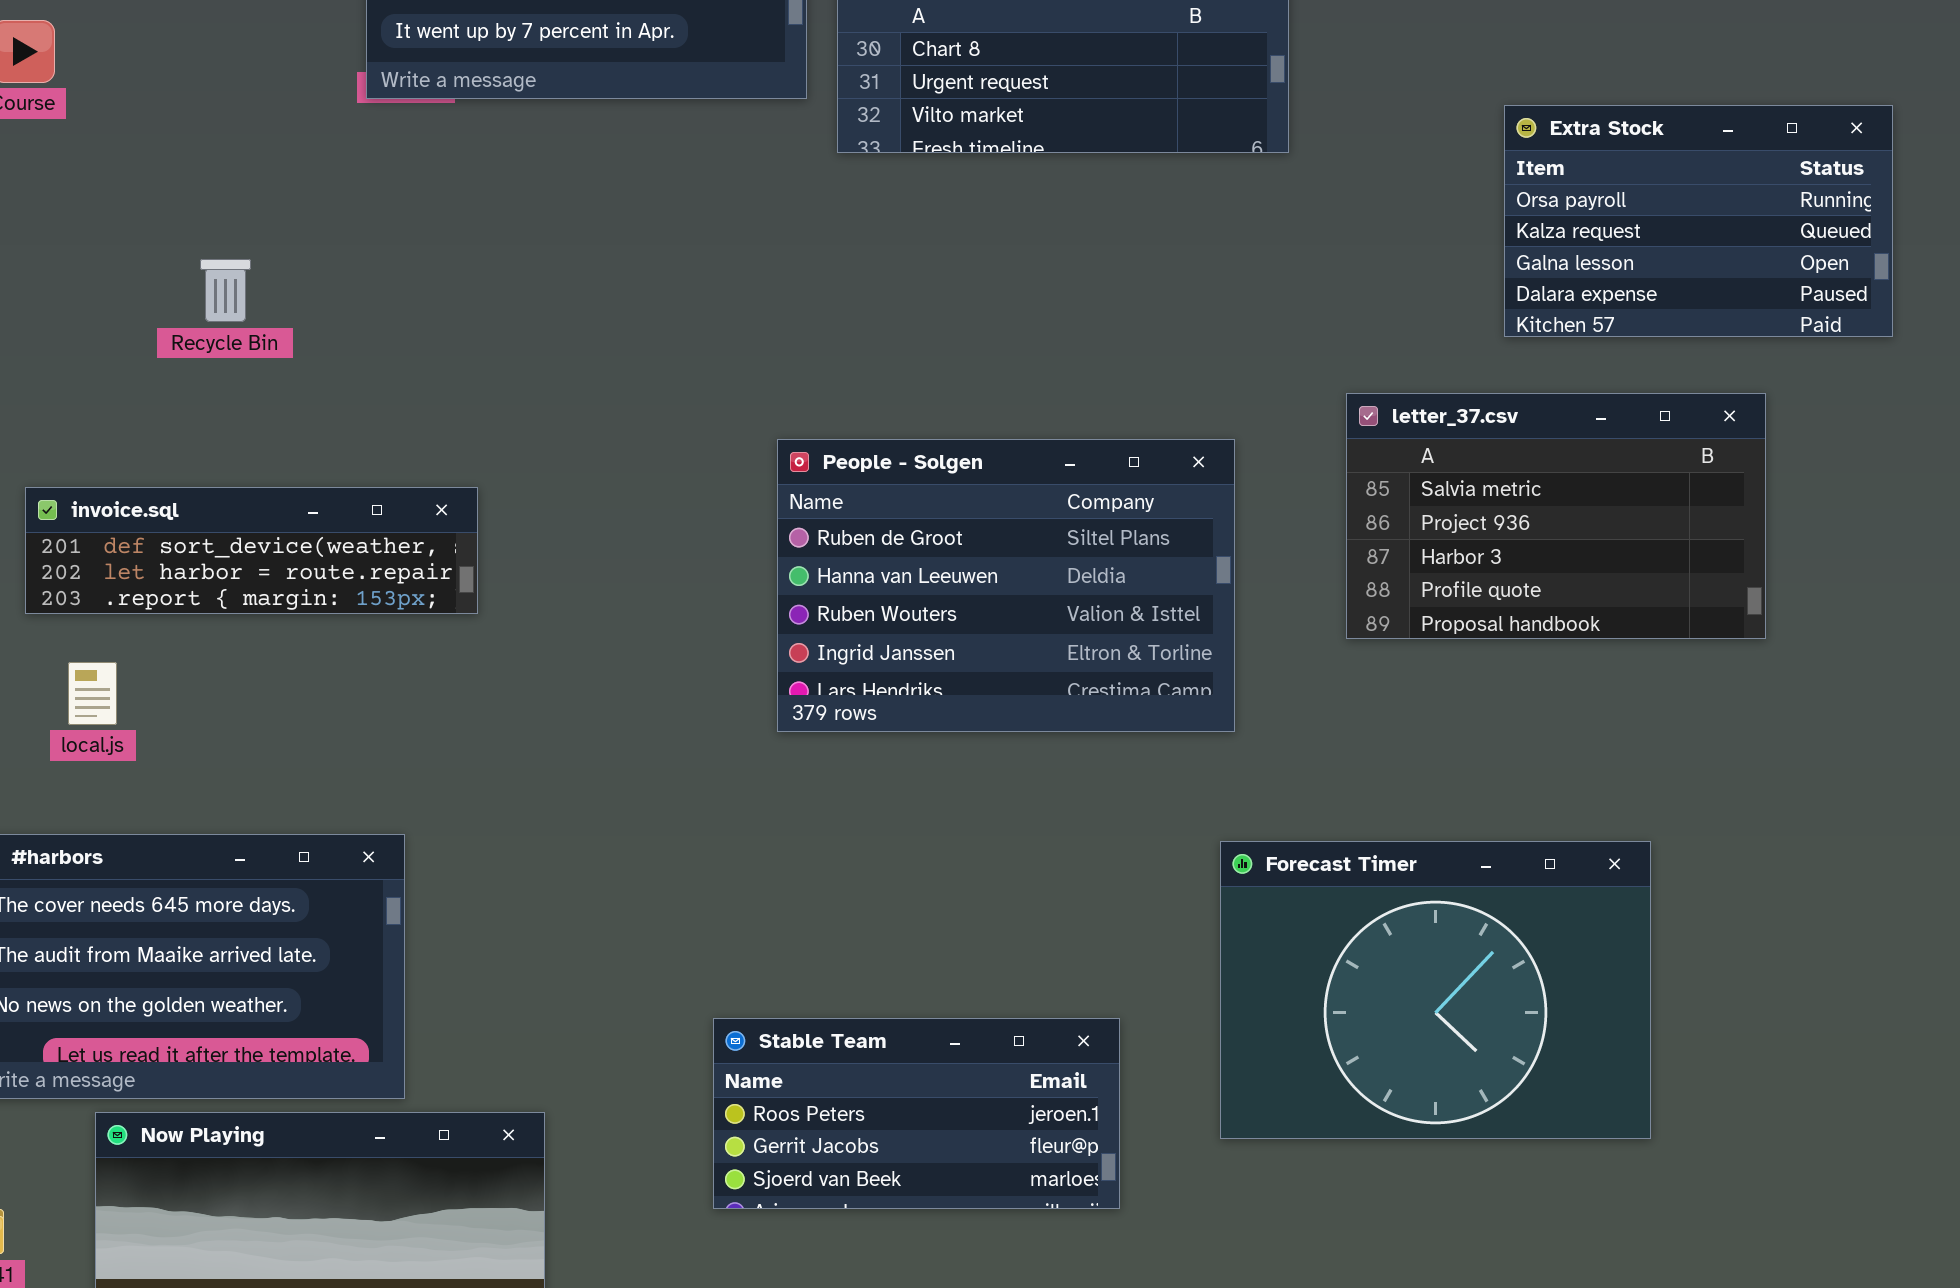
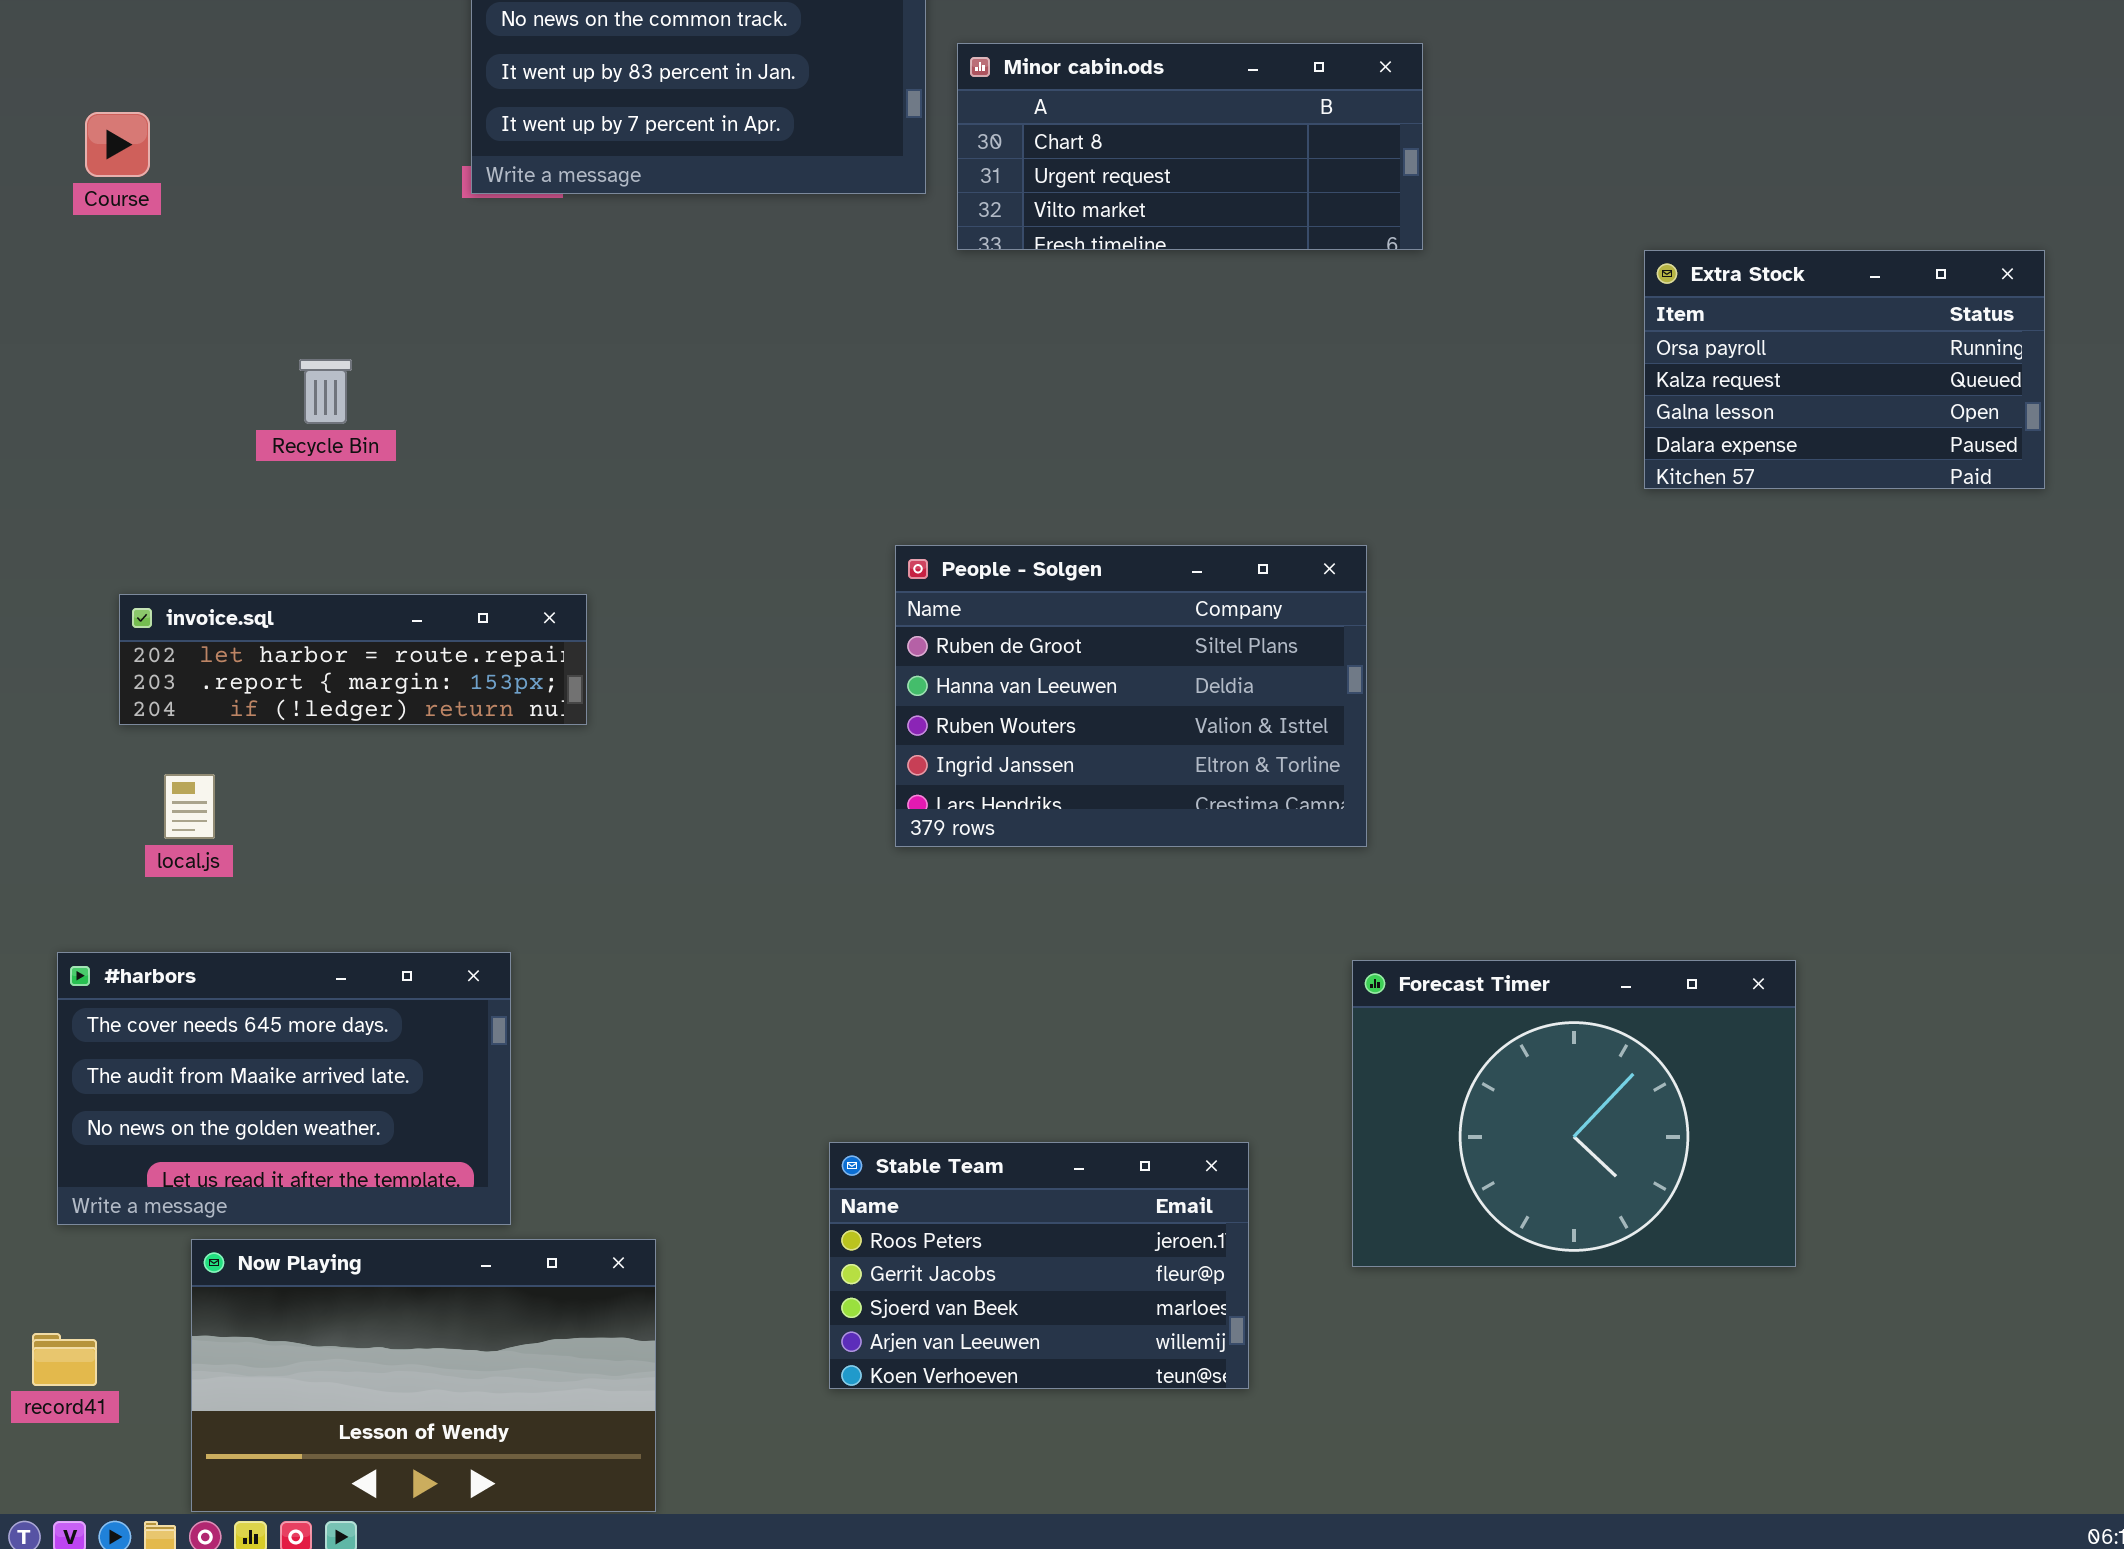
Extra Stock: [1504,105,1893,337] -> [1644,250,2045,489], moved
letter_37.csv: [1346,393,1766,639] -> none, closed
invoice.sql: [25,487,478,614] -> [119,594,587,725], scrolled down 1 row
Stable Team: [713,1018,1120,1209] -> [829,1142,1249,1389], resized

